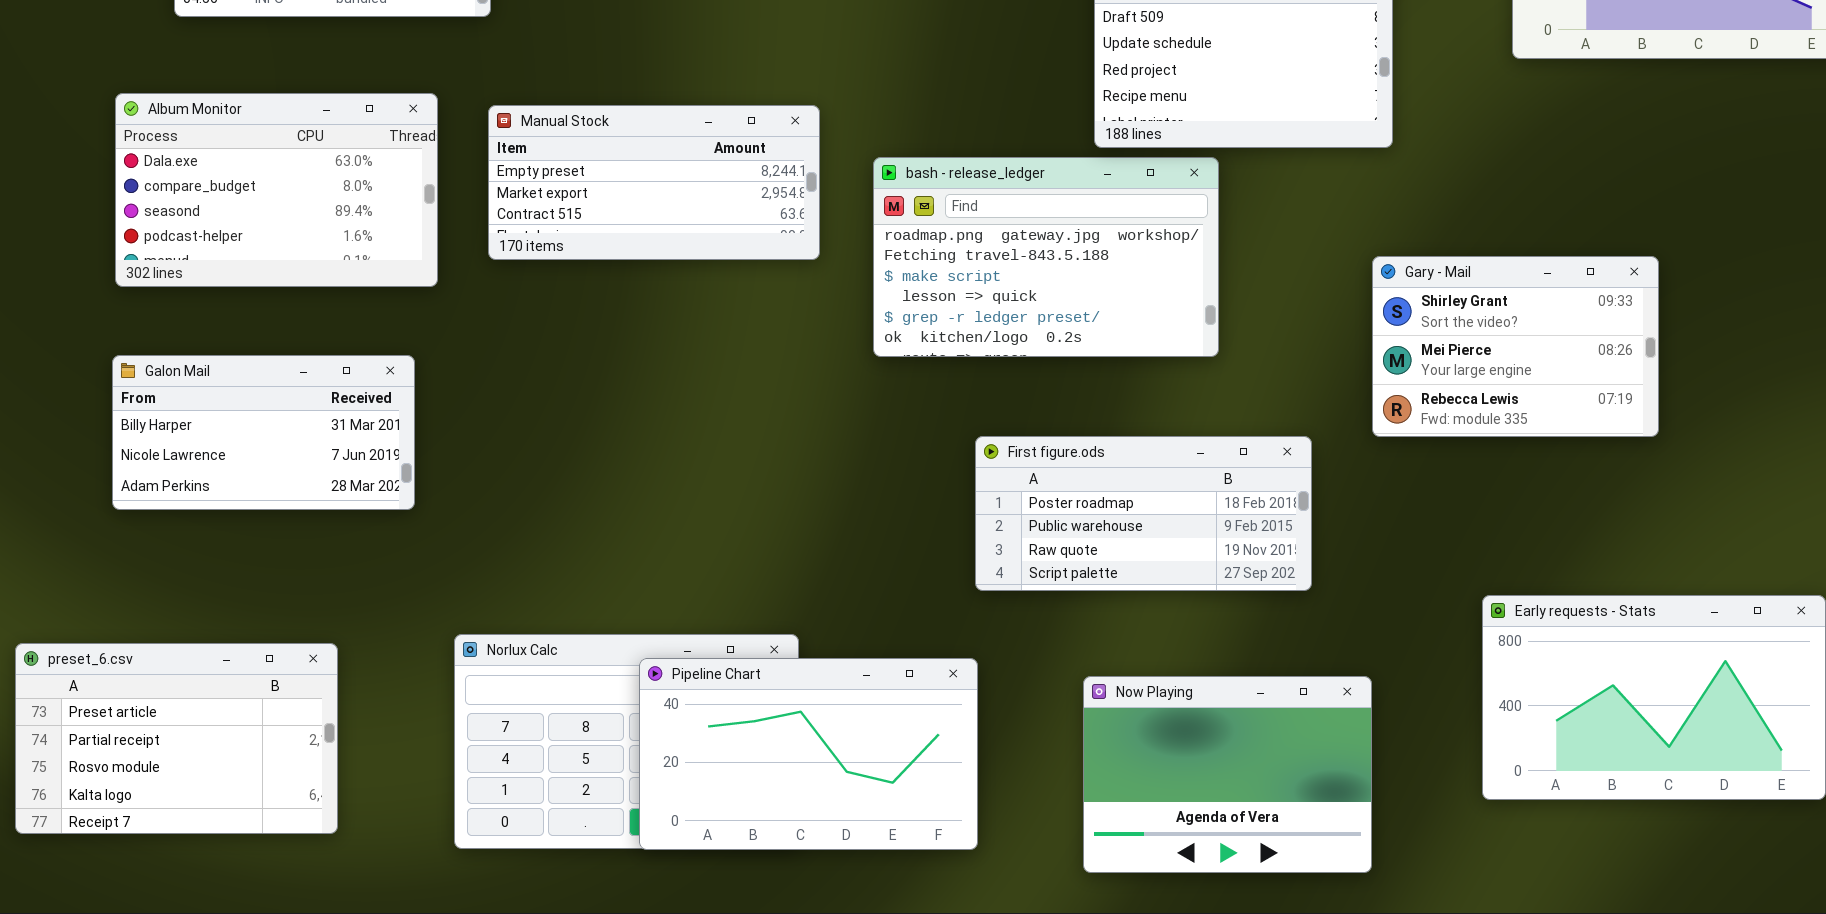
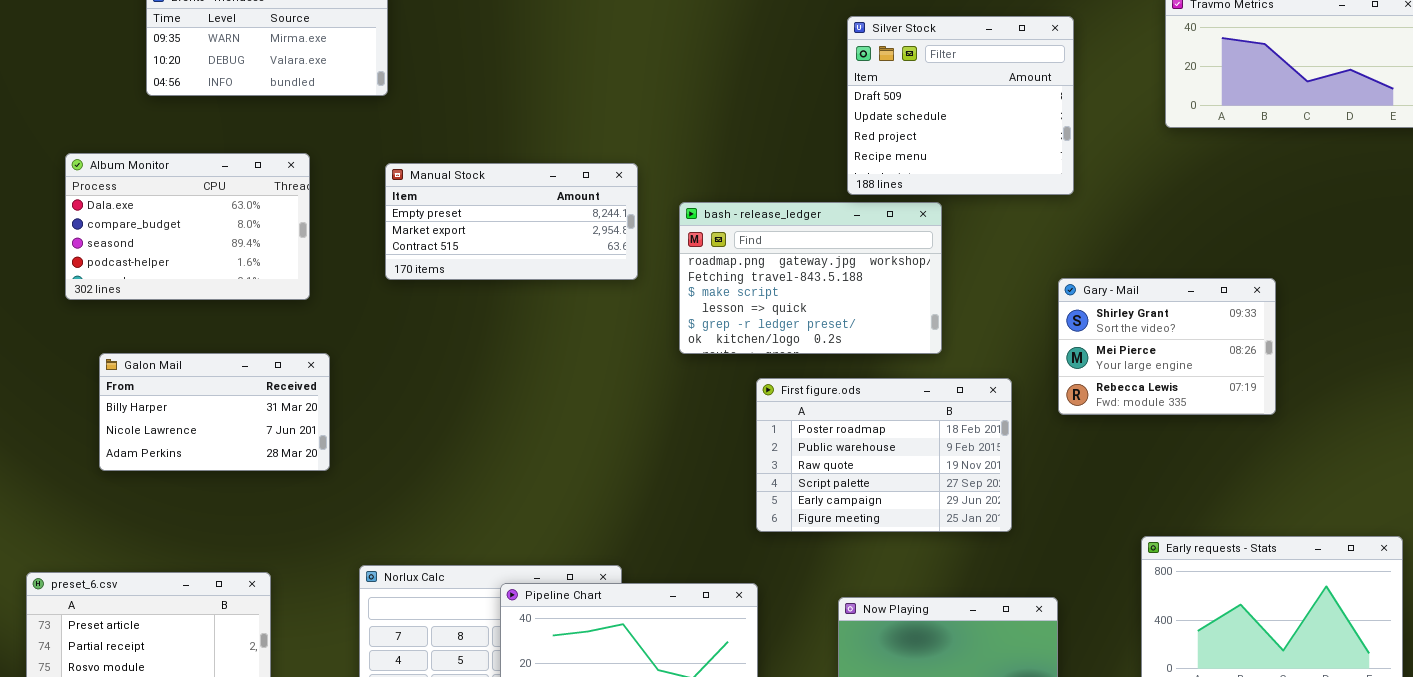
Album Monitor: [115,93,438,287] -> [65,153,310,300], moved
First figure.ods: [975,436,1312,591] -> [756,378,1012,532], resized

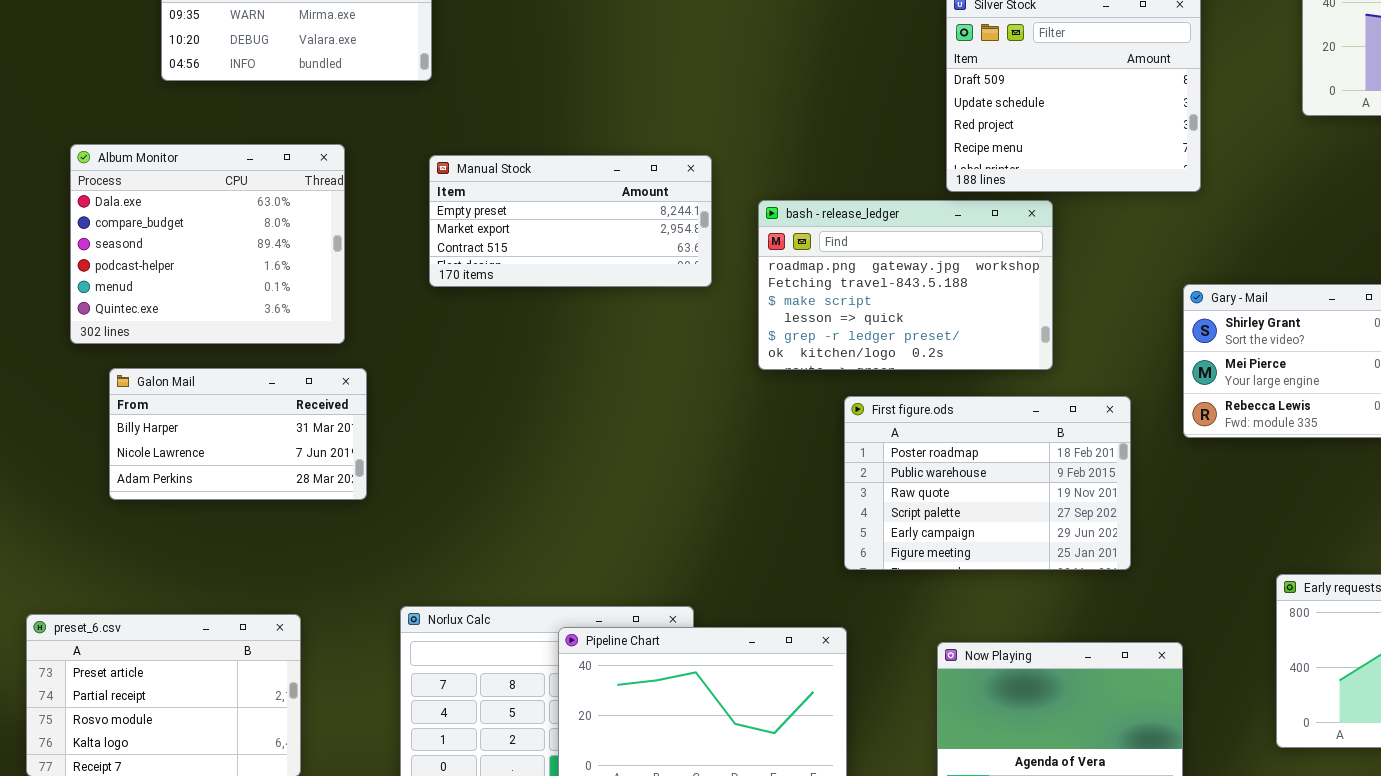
Album Monitor: [65,153,310,300] -> [70,144,345,344], resized

